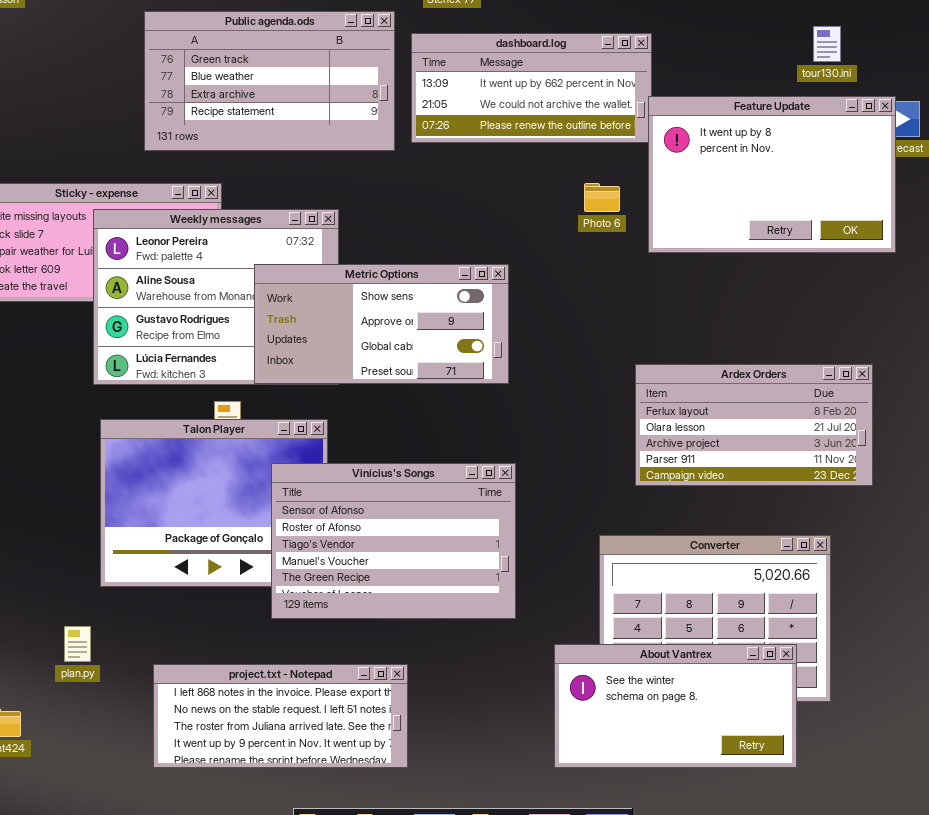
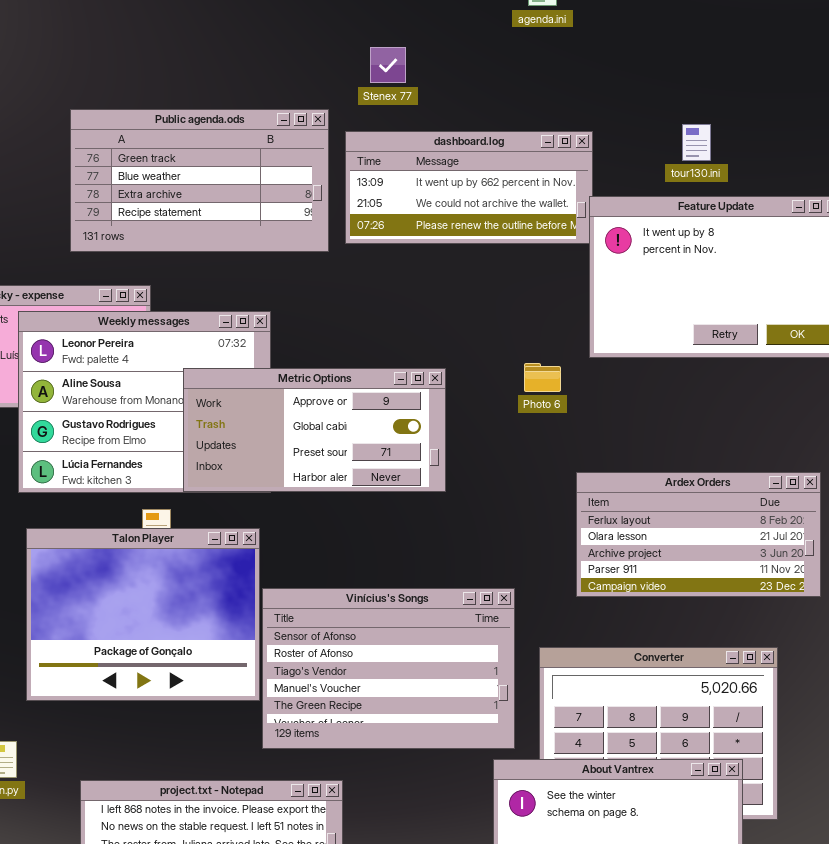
tour130.ini: [813,26,841,62] -> [682,124,711,161], moved
Photo 6: [584,183,620,212] -> [524,363,561,392], moved
Metric Options: [254,264,509,384] -> [183,368,446,492], scrolled down 1 row
Vinícius's Songs: [271,463,516,619] -> [262,588,515,749], moved

